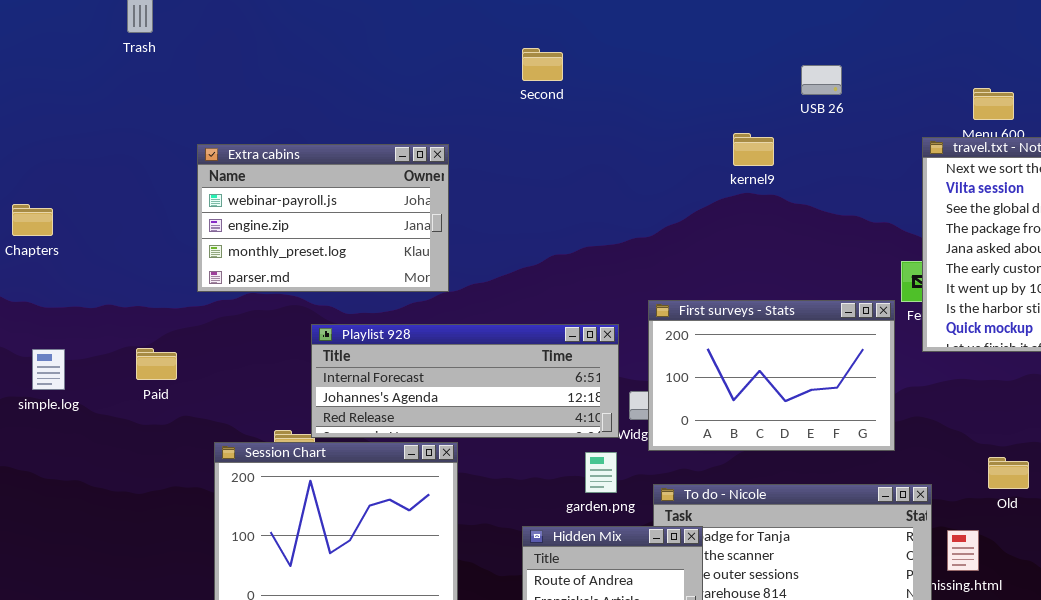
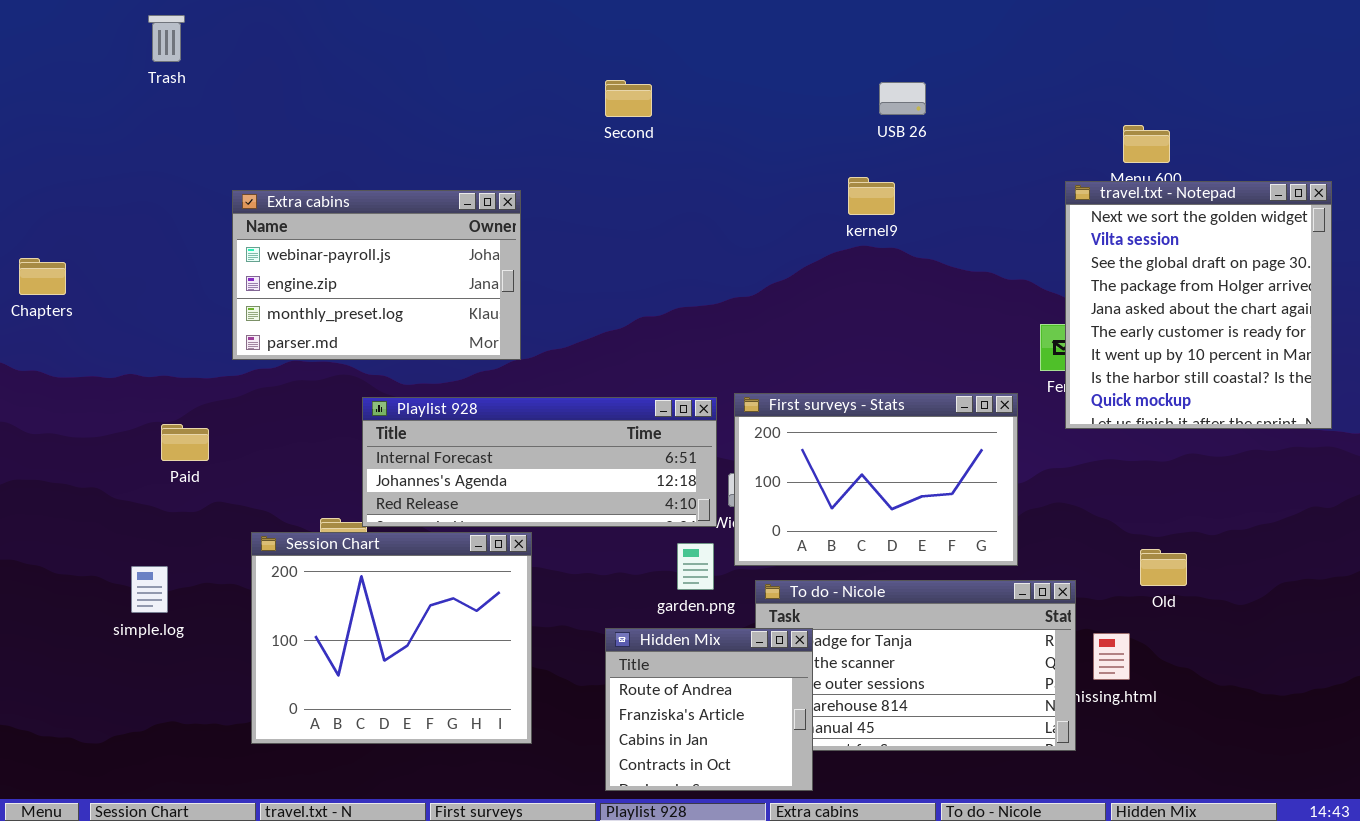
USB 26: [801,65,842,95] -> [879,82,926,115], moved
First surveys - Stats: [648,300,895,451] -> [734,393,1018,566], moved
simple.log: [32,349,65,390] -> [131,566,168,613], moved

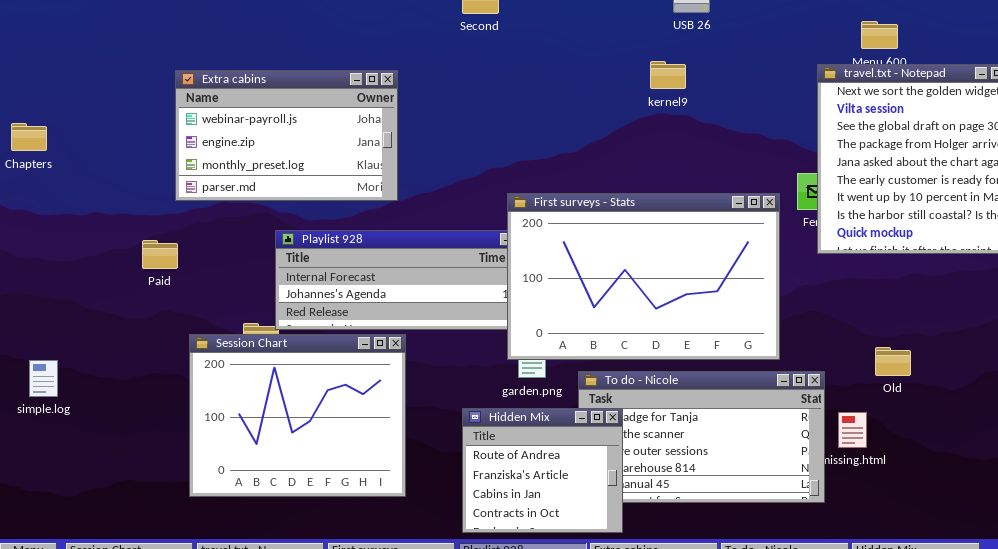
First surveys - Stats: [734,393,1018,566] -> [507,193,780,360], resized
Paid: [161,424,209,461] -> [142,240,178,269], moved
simple.log: [131,566,168,613] -> [29,360,58,397], moved

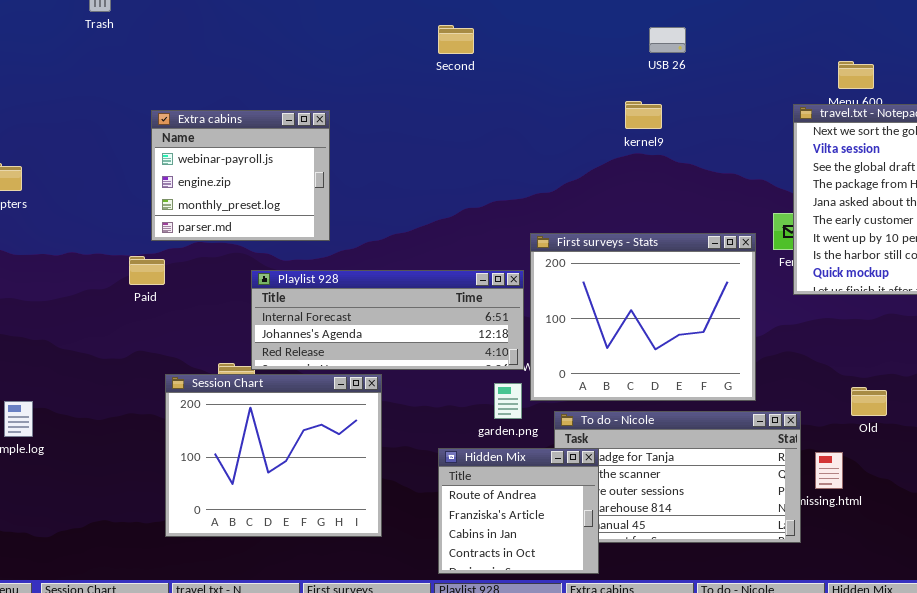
Extra cabins: [175,70,398,201] -> [151,110,330,241], resized
First surveys - Stats: [507,193,780,360] -> [530,233,756,401], resized
Paid: [142,240,178,269] -> [129,256,165,285], moved

